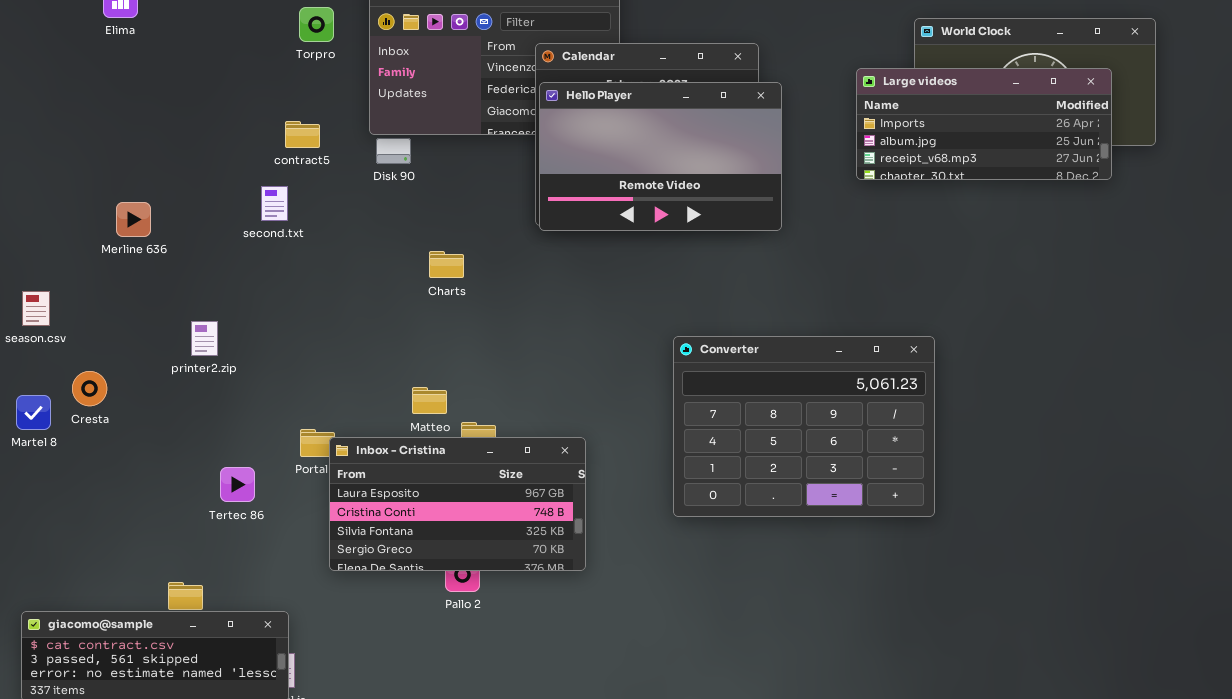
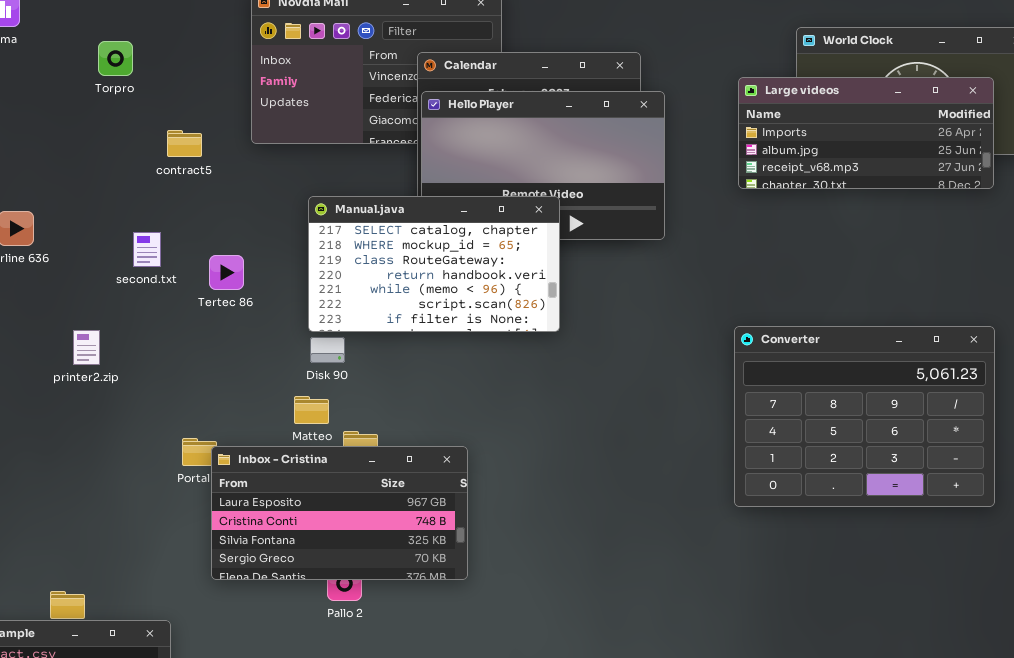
Torpro: [299,7,334,42] -> [98,41,133,76], moved
Disk 90: [376,138,411,164] -> [310,337,345,363], moved
second.txt: [261,186,288,221] -> [133,232,161,267], moved
Manual.java: none -> [308,196,560,332], opened
Converter: [673,336,935,517] -> [734,326,995,507], moved
Tertec 86: [220,467,255,502] -> [209,255,244,290], moved

